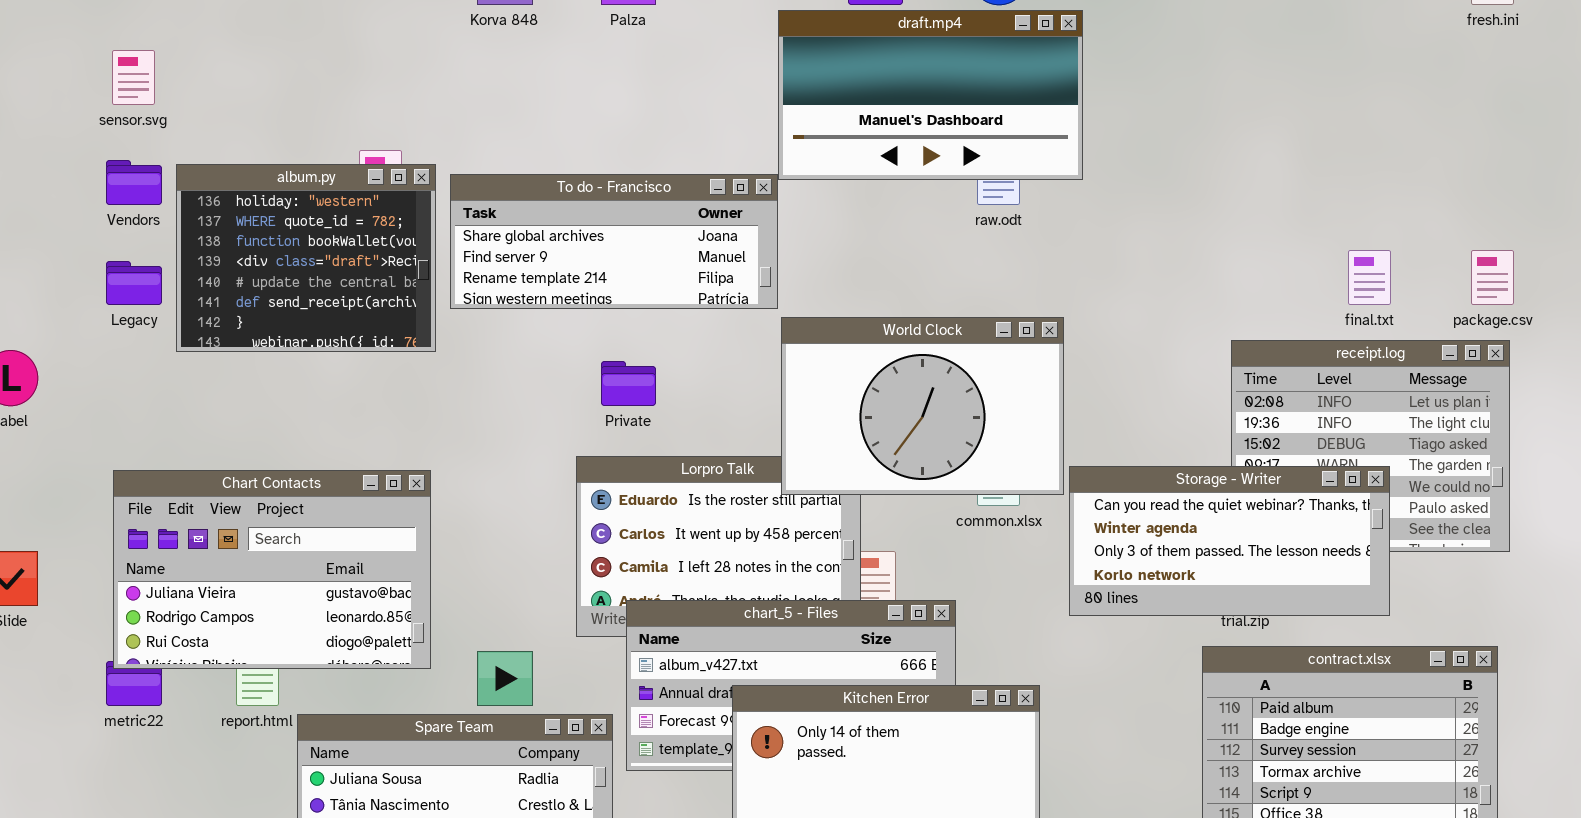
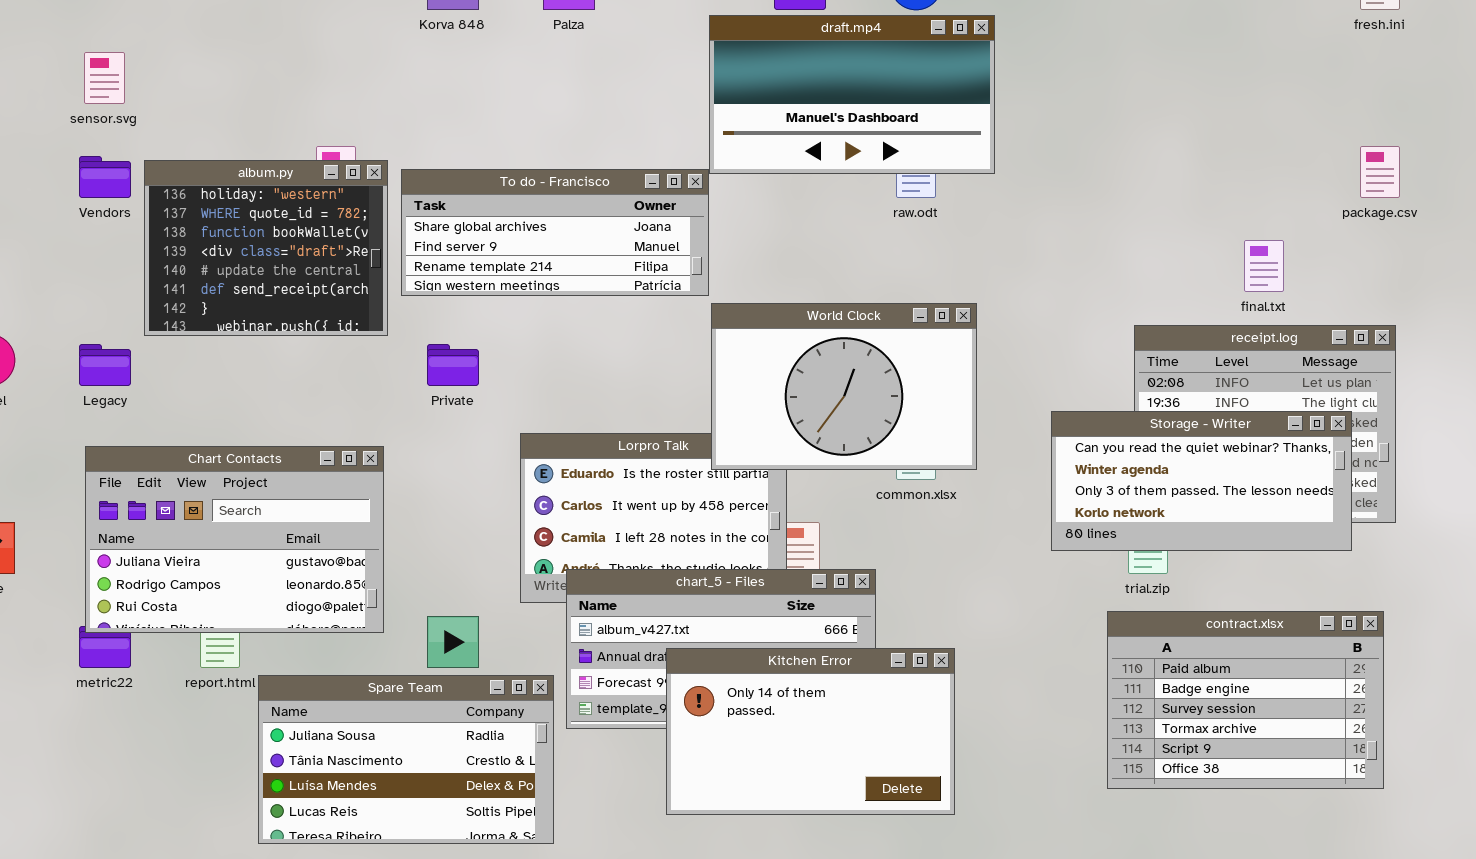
package.csv: [1471,250,1514,305] -> [1360,146,1400,198], moved
Legacy: [106,261,162,305] -> [79,344,131,386], moved
Private: [601,361,656,406] -> [427,344,479,386], moved
Storage - Writer: [1069,466,1390,616] -> [1051,411,1352,551], moved

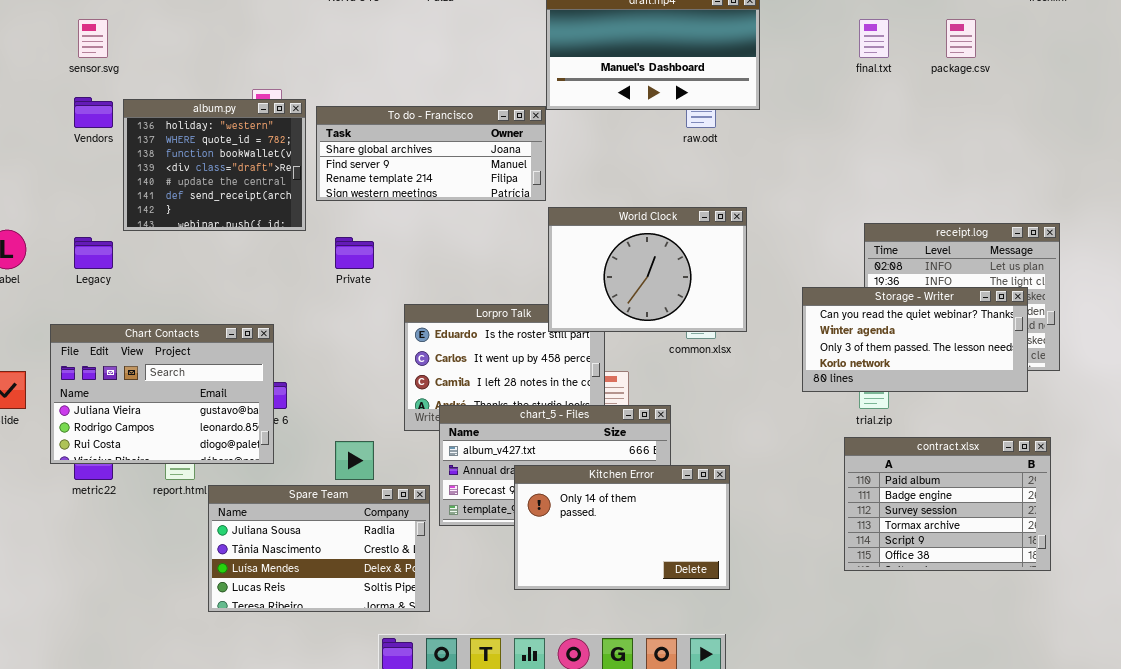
package.csv: [1360,146,1400,198] -> [946,19,976,58], moved
final.txt: [1244,240,1284,292] -> [859,19,889,58], moved
Chart Contacts: [85,446,384,633] -> [50,324,274,464], moved

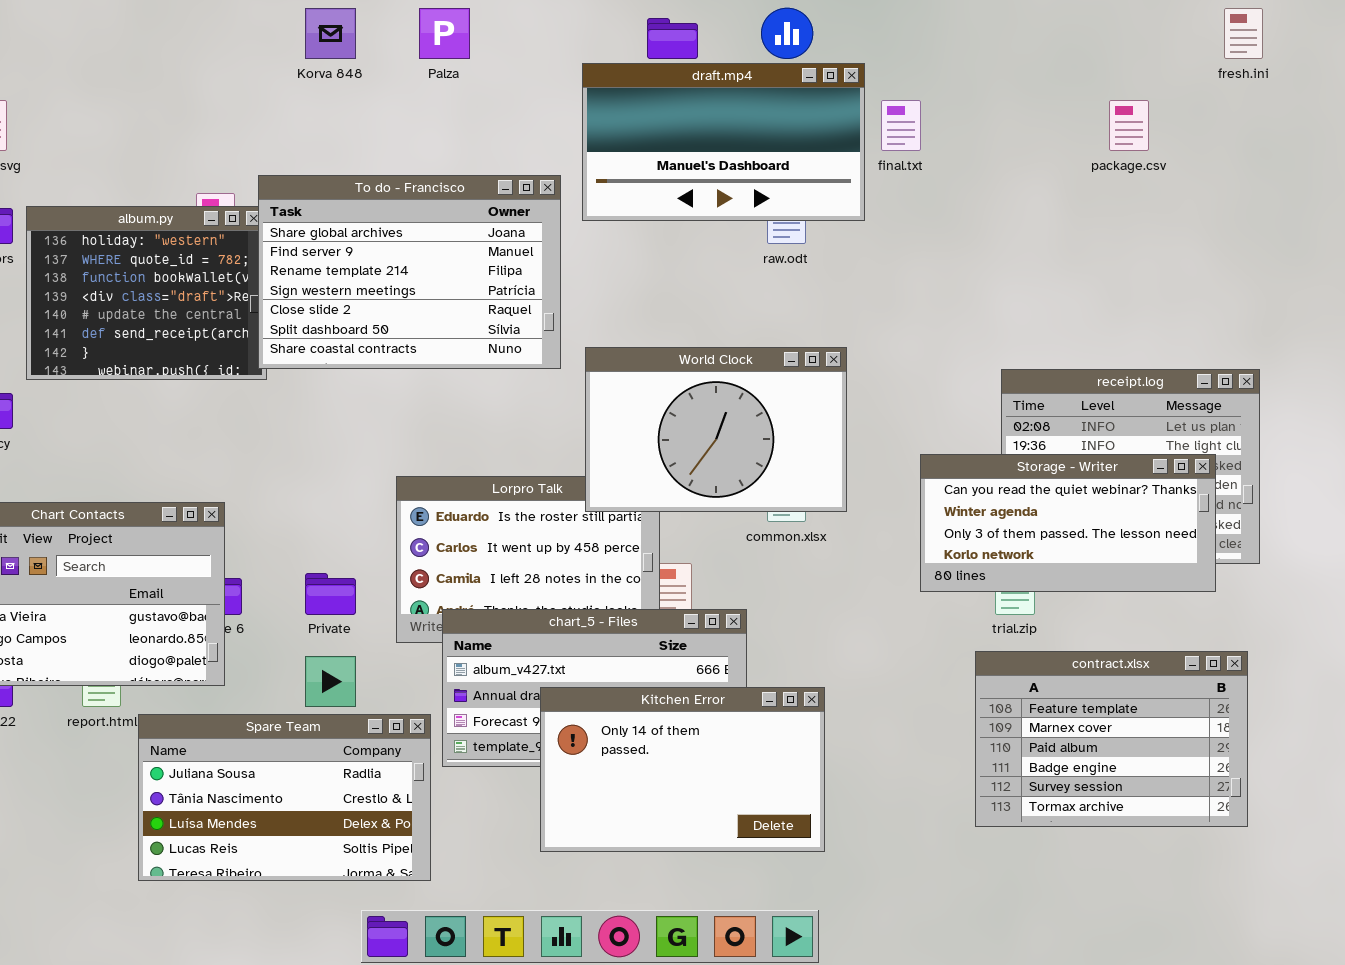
final.txt: [859,19,889,58] -> [881,100,921,151], moved
To do - Francisco: [316,106,546,201] -> [258,175,561,369], moved, resized
Private: [335,237,374,269] -> [305,573,356,615], moved
contract.xlsx: [844,437,1051,571] -> [975,651,1248,827], scrolled up 2 rows

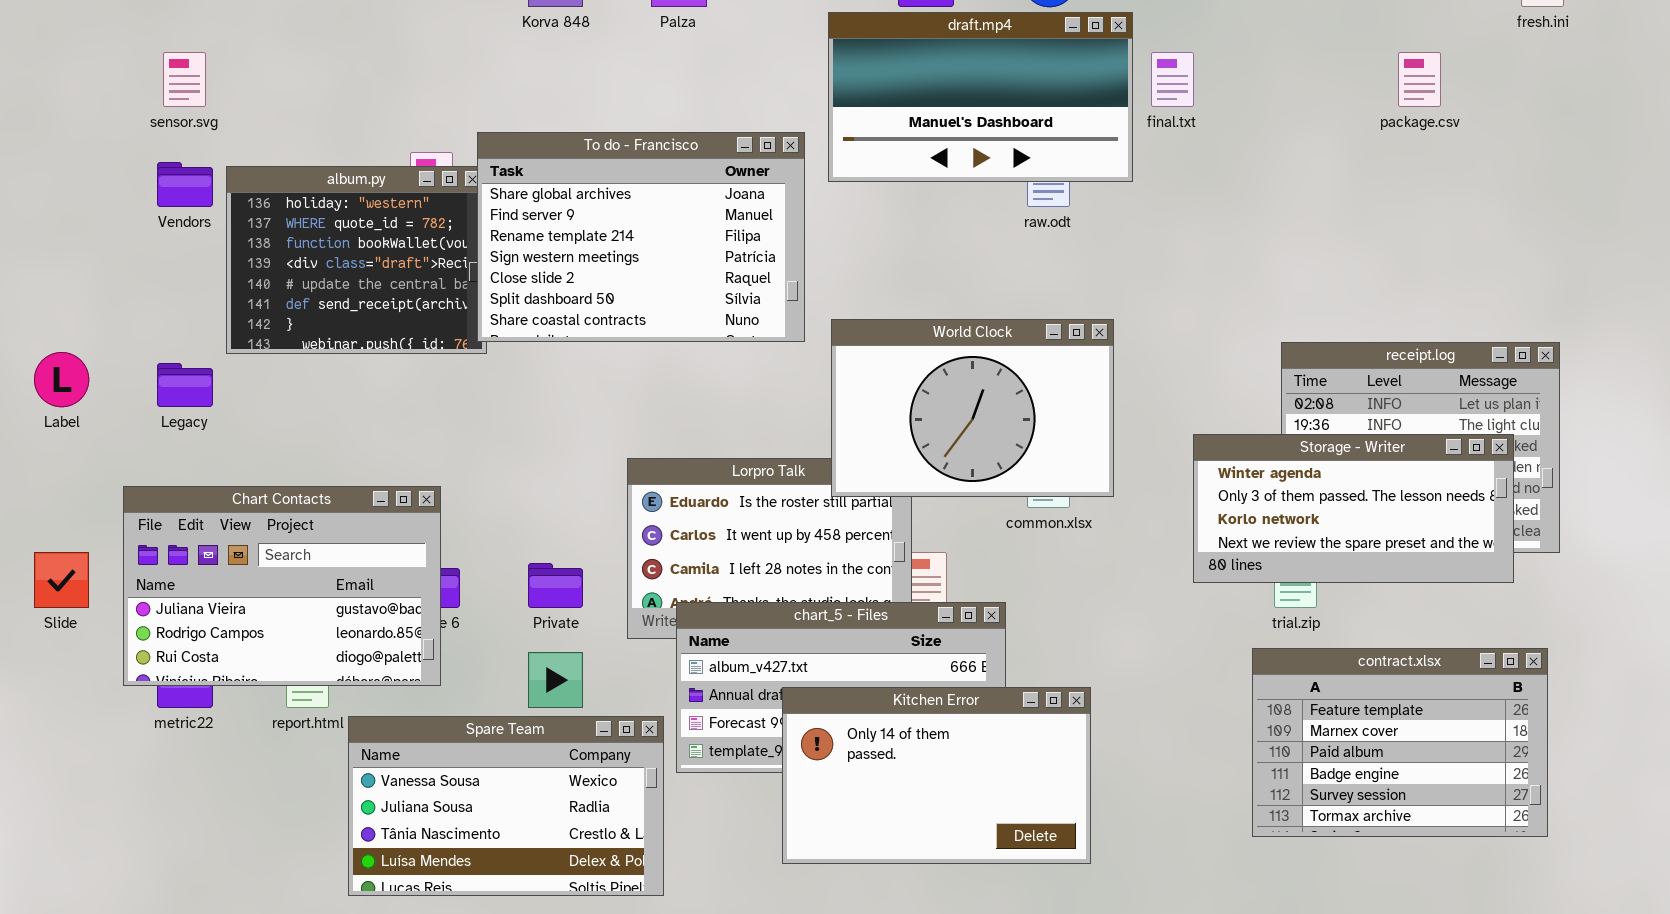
Storage - Writer: [920,454,1216,592] -> [1193,434,1514,583], scrolled down 1 row
Spare Team: [138,714,431,881] -> [348,716,664,896], scrolled up 1 row

